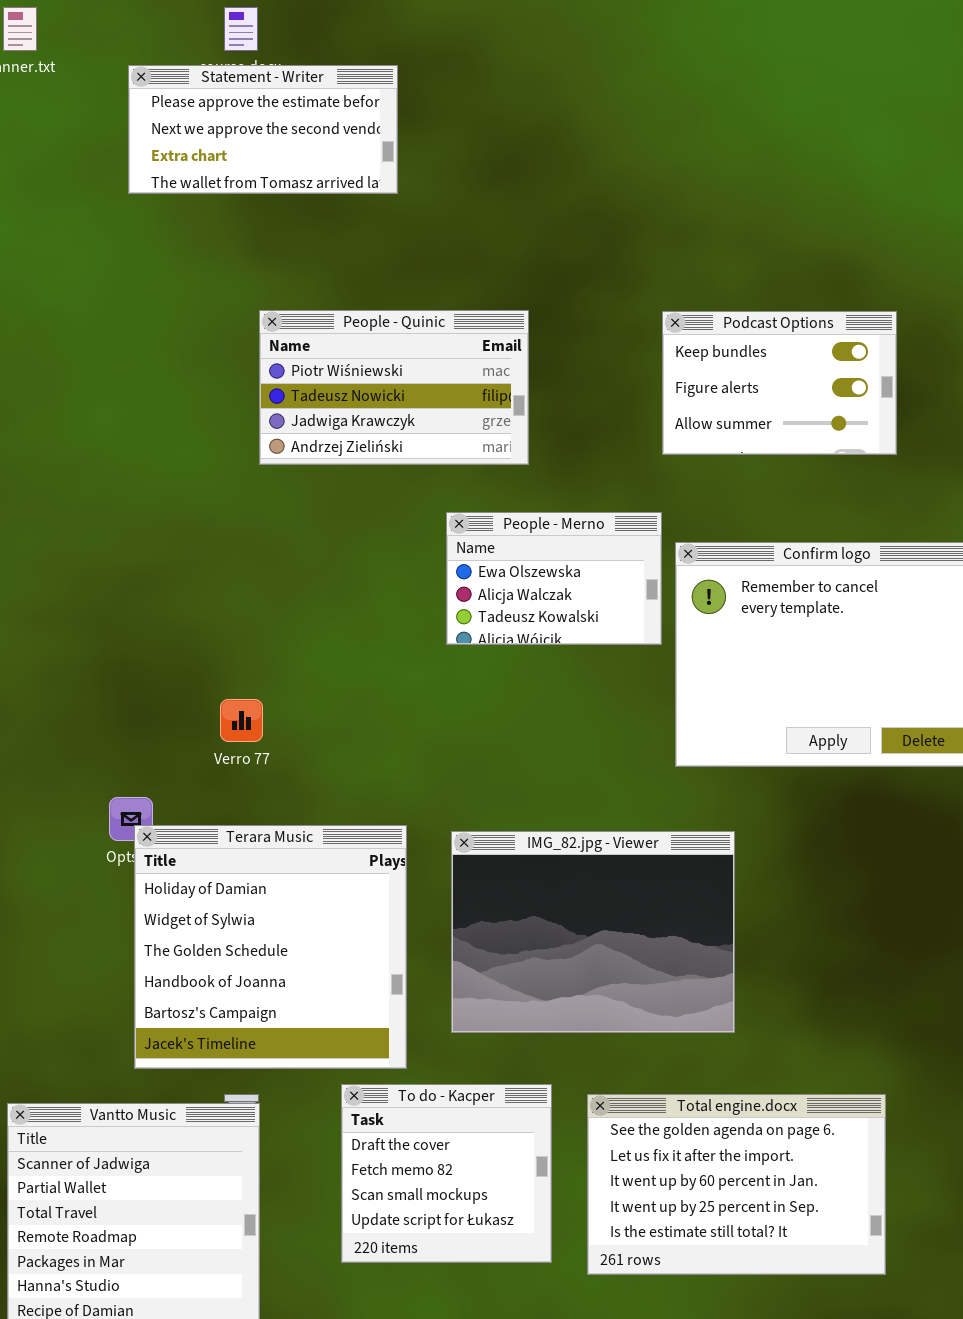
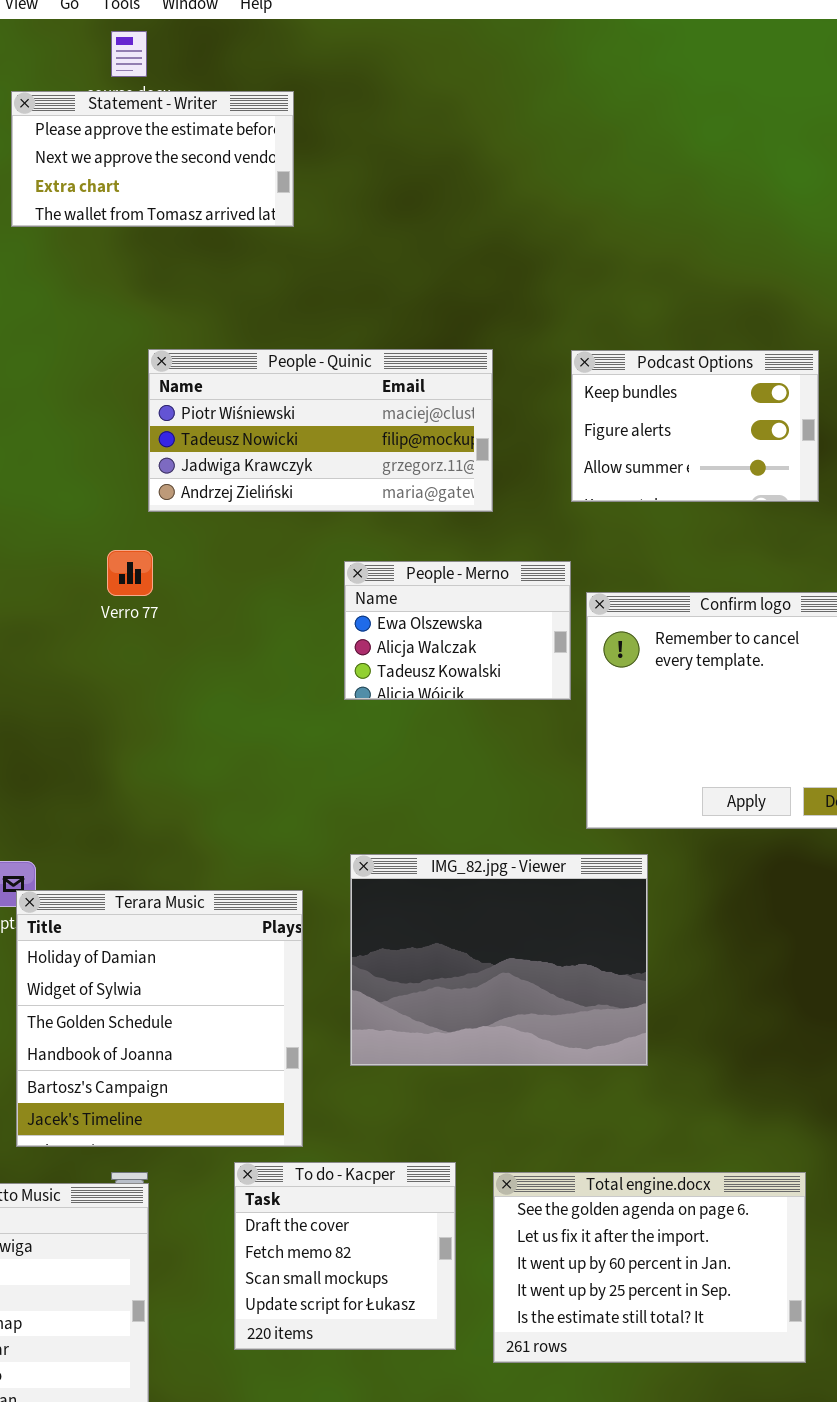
People - Quinic: [259,310,529,465] -> [148,349,493,512], resized
Verro 77: [220,699,263,742] -> [107,550,153,596], moved
IMG_82.jpg - Viewer: [451,831,735,1033] -> [350,854,648,1066], moved

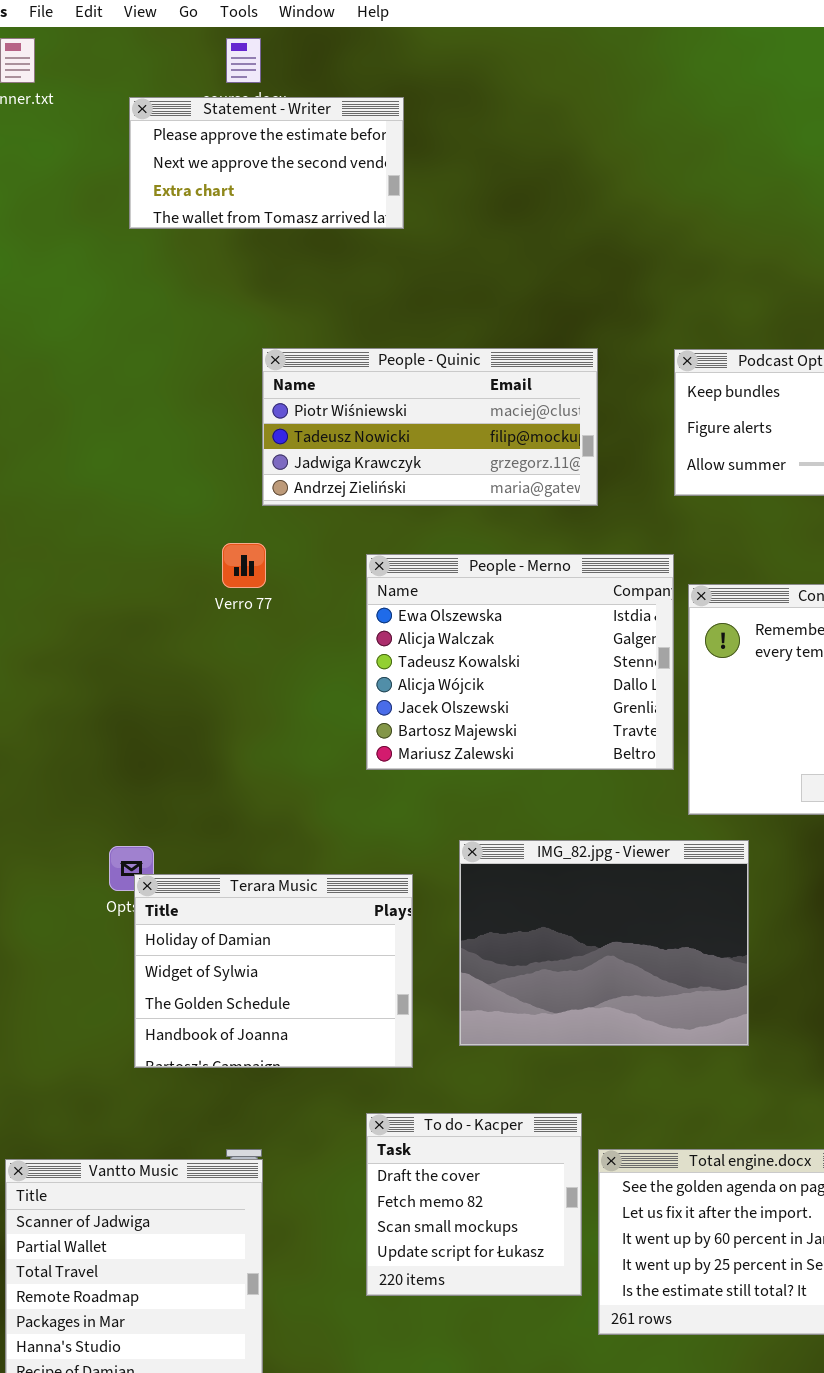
People - Merno: [344,561,571,700] -> [366,554,674,770], resized
Terara Music: [16,890,303,1147] -> [134,874,413,1068], resized
To do - Kacper: [234,1162,456,1350] -> [366,1113,582,1296], moved

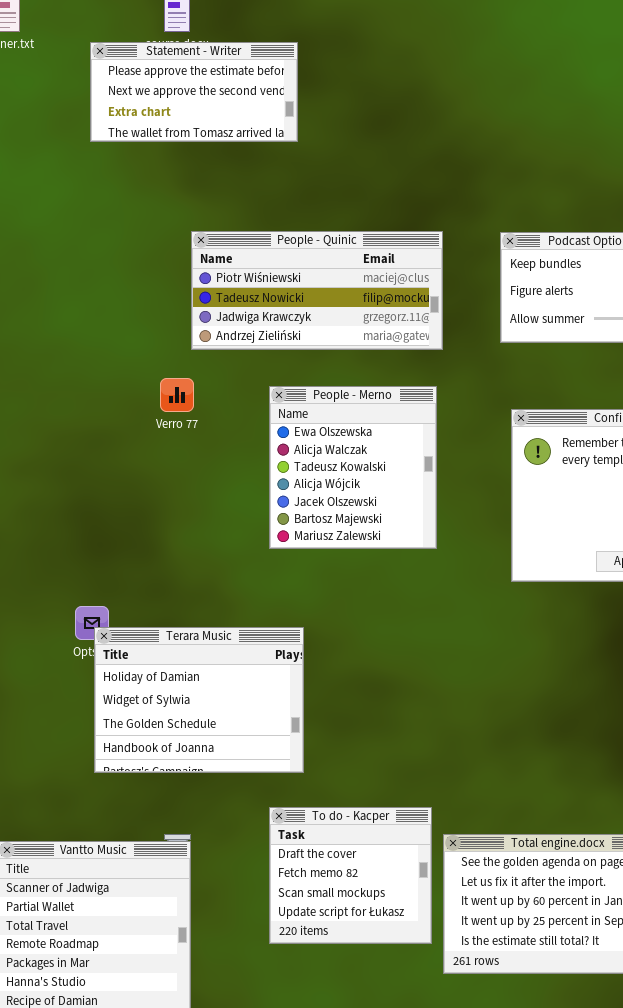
People - Merno: [366,554,674,770] -> [269,386,437,549], resized
IMG_82.jpg - Viewer: [459,840,749,1046] -> none, closed

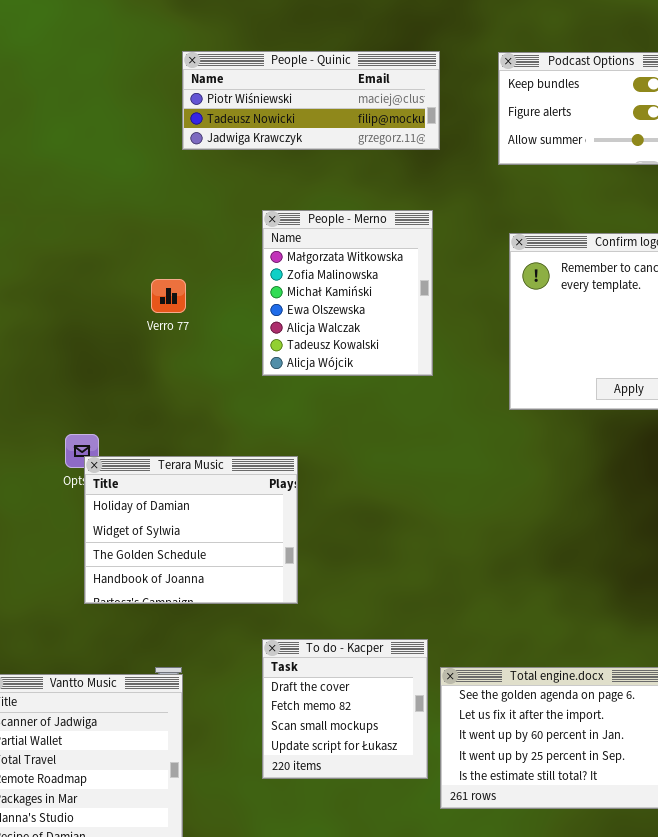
People - Quinic: [191,231,443,350] -> [182,51,440,150], resized
Verro 77: [160,378,194,412] -> [151,279,186,313], moved
People - Merno: [269,386,437,549] -> [262,210,433,376], scrolled up 3 rows

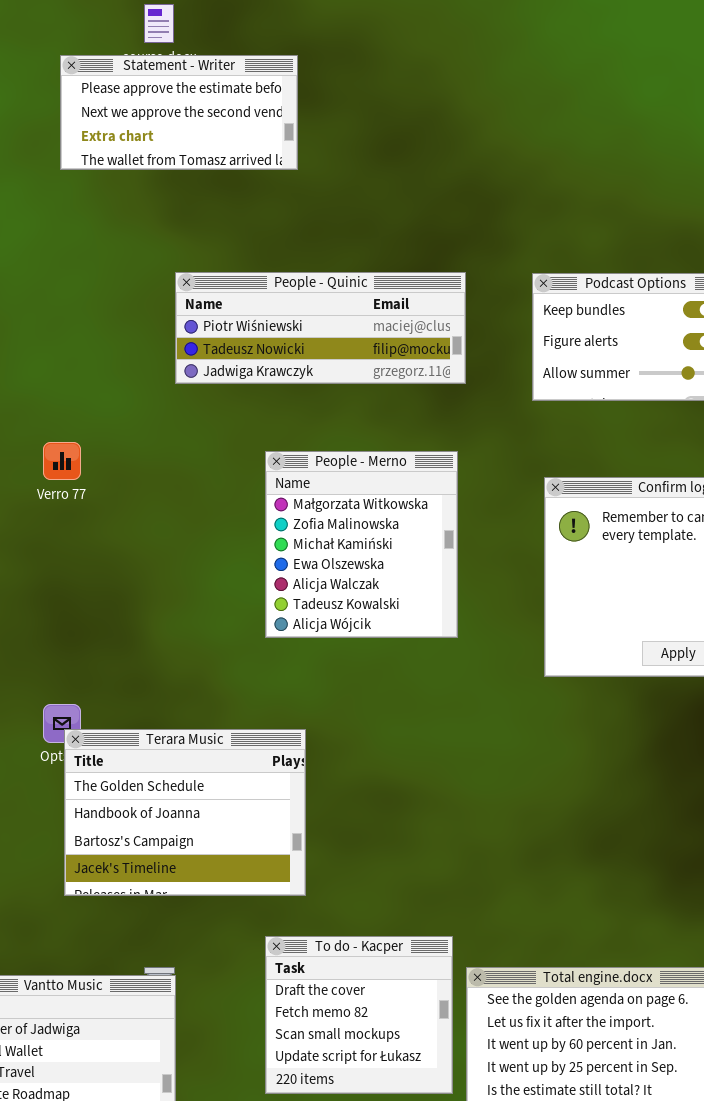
Verro 77: [151,279,186,313] -> [43,442,81,480], moved
Terara Music: [84,456,298,604] -> [64,729,306,896], scrolled down 2 rows

